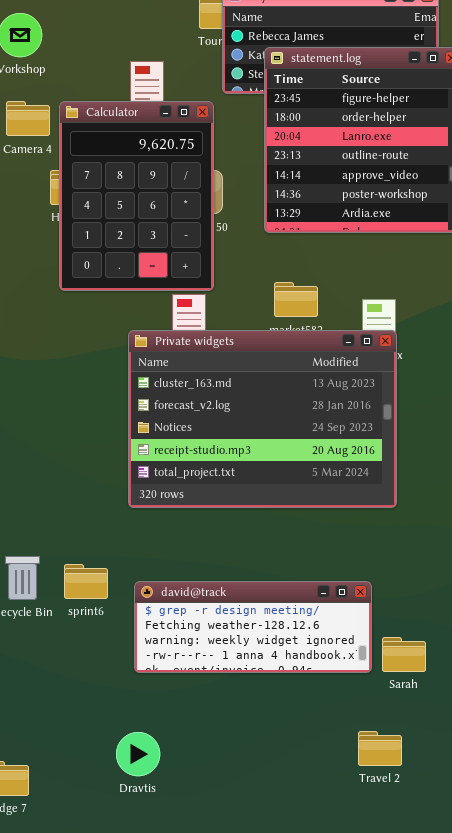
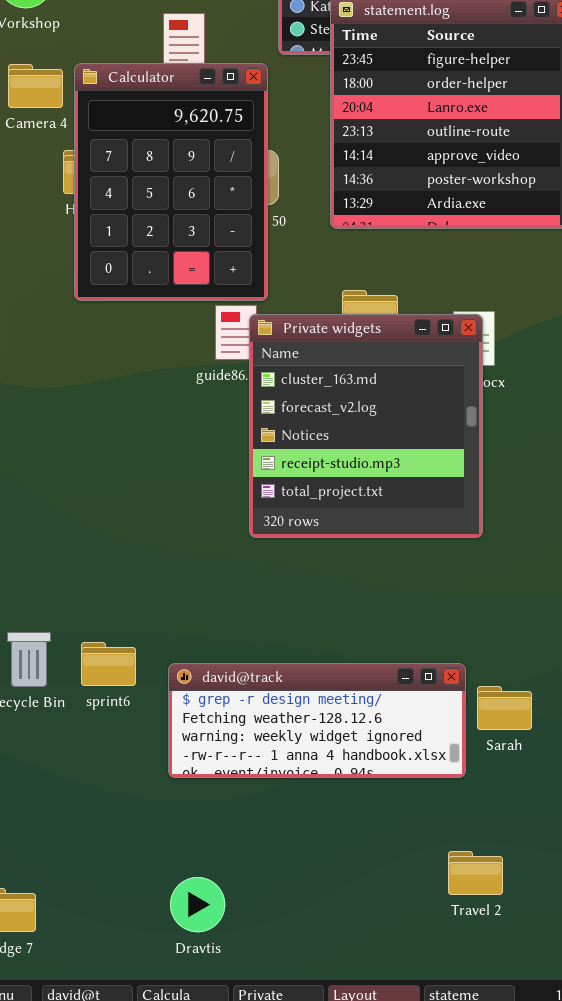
Private widgets: [128,330,397,508] -> [249,314,483,538], moved, resized
Sarah: [382,637,426,672] -> [477,686,532,730], moved
Dravtis: [116,732,160,776] -> [170,877,225,932], moved

